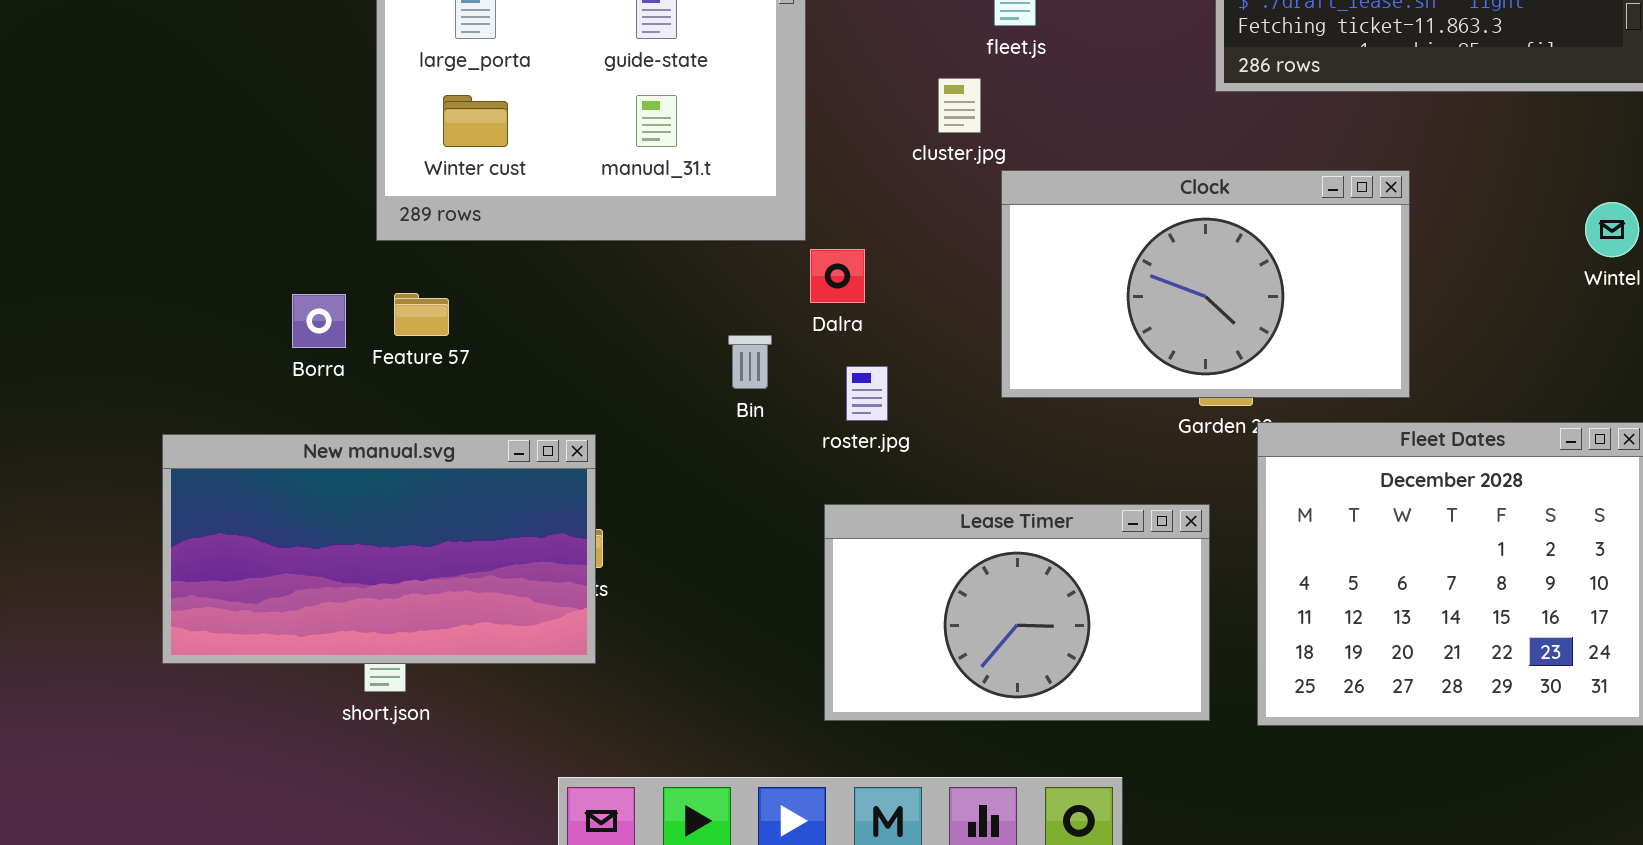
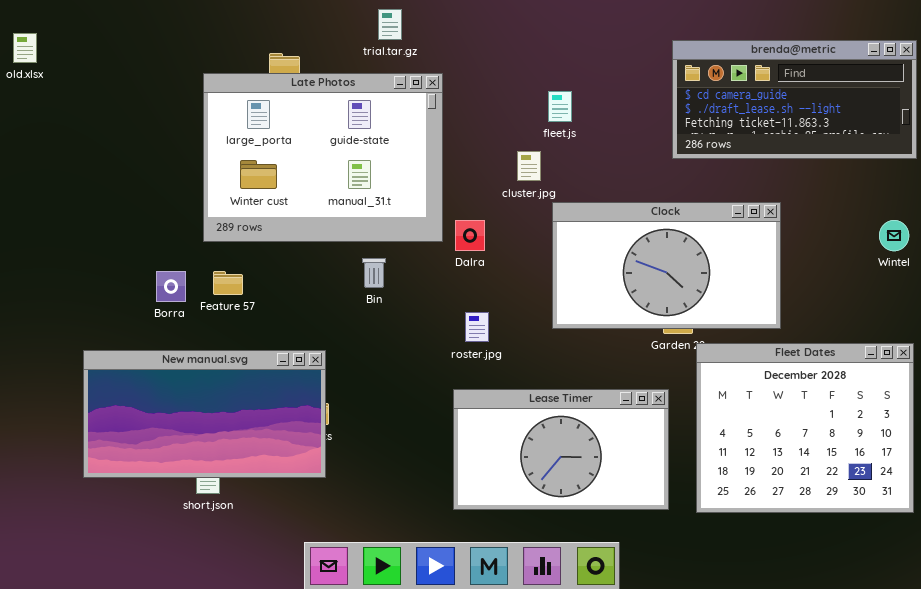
Dalra: [810,249,865,303] -> [455,220,485,251], moved
Bin: [728,335,772,389] -> [362,258,386,288], moved

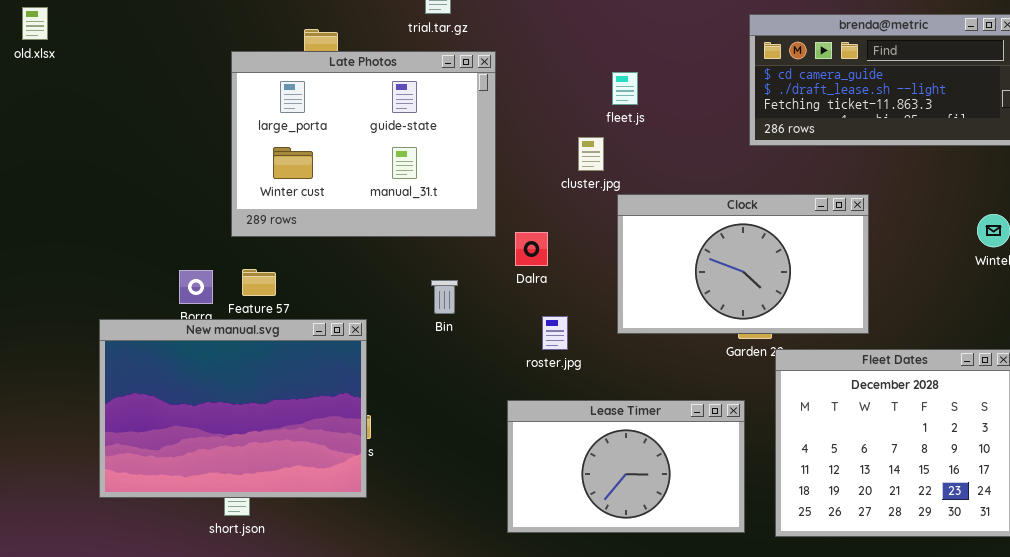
Dalra: [455,220,485,251] -> [515,232,548,266], moved
Bin: [362,258,386,288] -> [431,280,458,314], moved
roster.jpg: [465,312,489,342] -> [542,316,568,350], moved
New manual.svg: [83,350,326,478] -> [99,319,367,498], resized

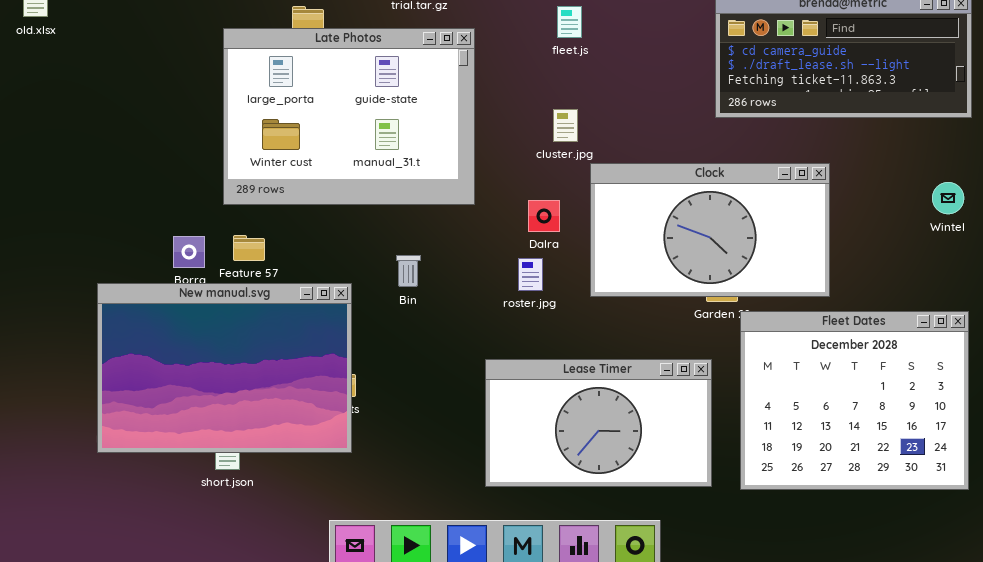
fleet.js: [612,72,638,105] -> [557,6,582,38], moved
Dalra: [515,232,548,266] -> [528,200,560,232], moved
Bin: [431,280,458,314] -> [396,255,421,287], moved
roster.jpg: [542,316,568,350] -> [518,258,543,291], moved

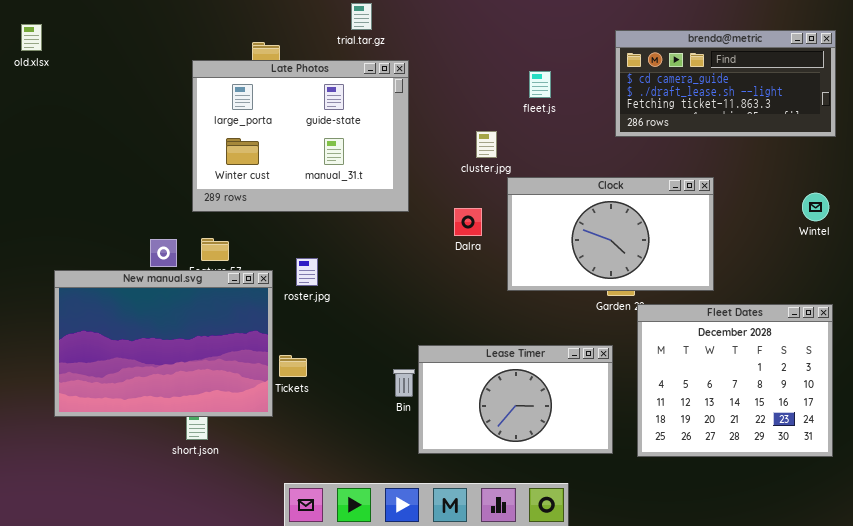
fleet.js: [557,6,582,38] -> [529,71,551,98], moved
Bin: [396,255,421,287] -> [393,369,415,397], moved
roster.jpg: [518,258,543,291] -> [296,258,318,286], moved
New manual.svg: [97,283,352,453] -> [54,270,273,417], moved

